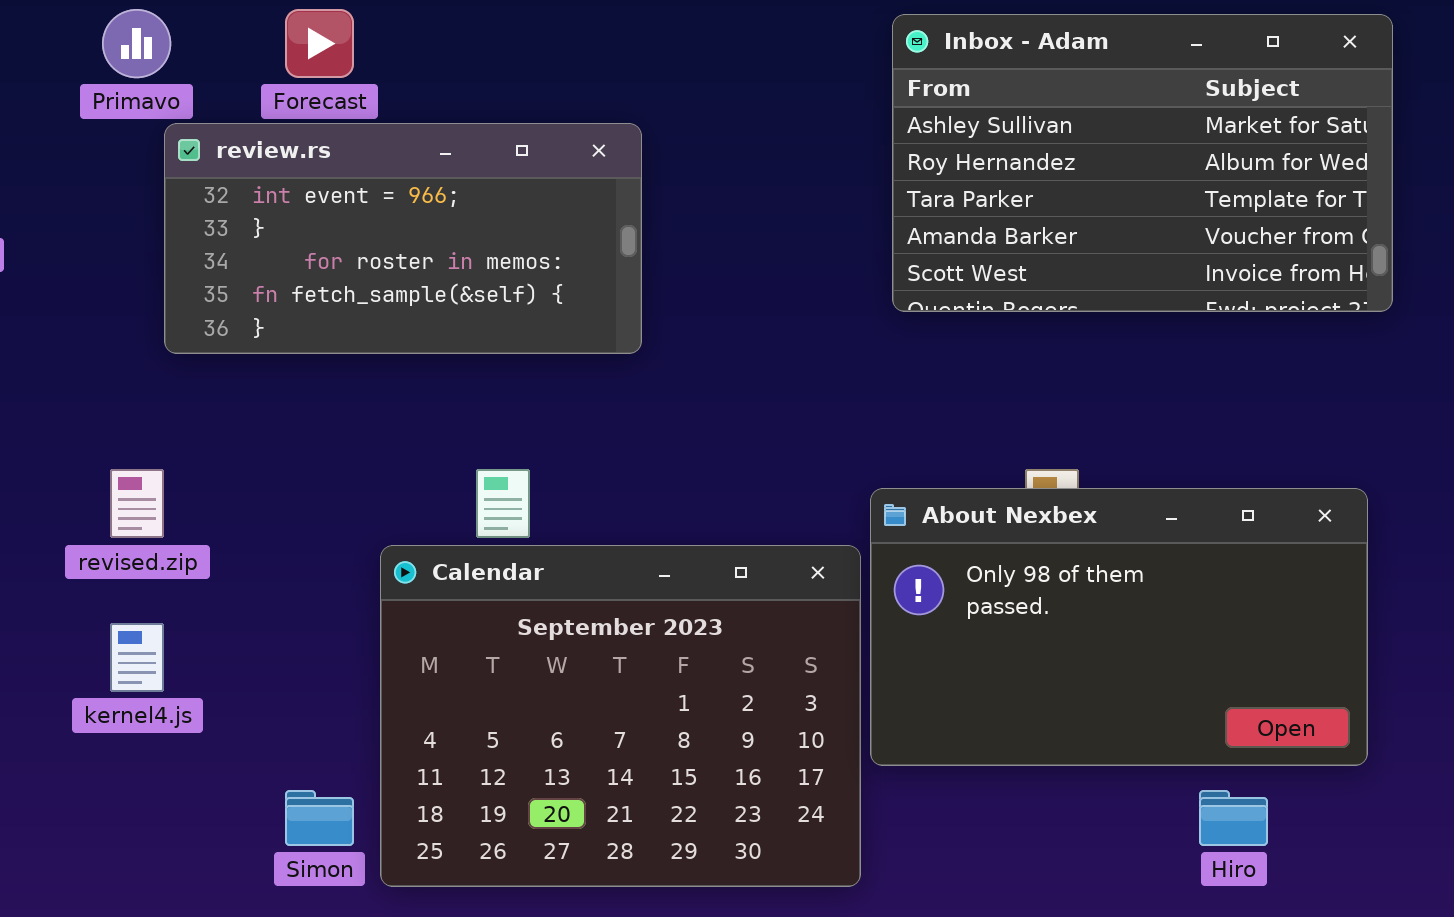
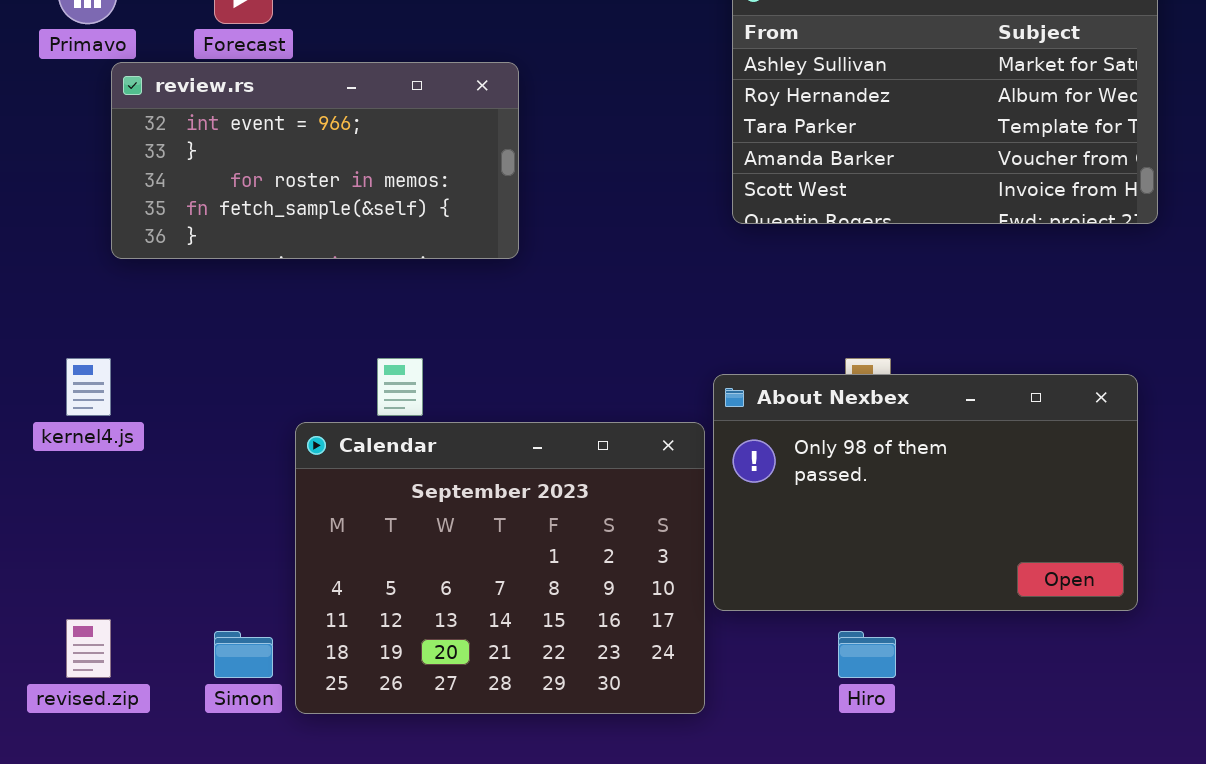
revised.zip: [110,469,164,538] -> [66,619,111,678], moved
kernel4.js: [110,623,164,692] -> [66,358,111,416], moved
Hiro: [1199,790,1268,846] -> [838,631,896,678], moved

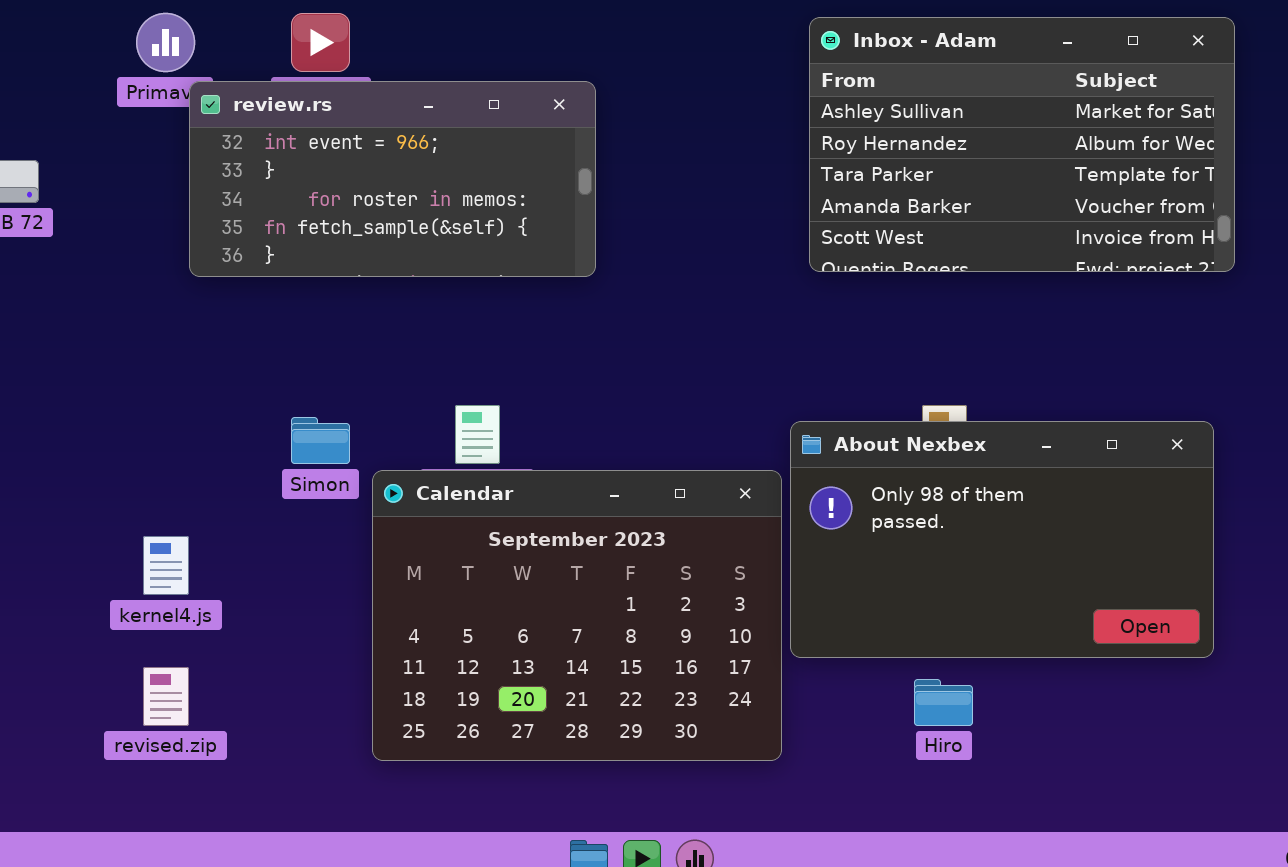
review.rs: [111,62,519,259] -> [189,81,596,277], moved
kernel4.js: [66,358,111,416] -> [143,536,189,595], moved
Simon: [214,631,273,678] -> [291,417,350,464], moved

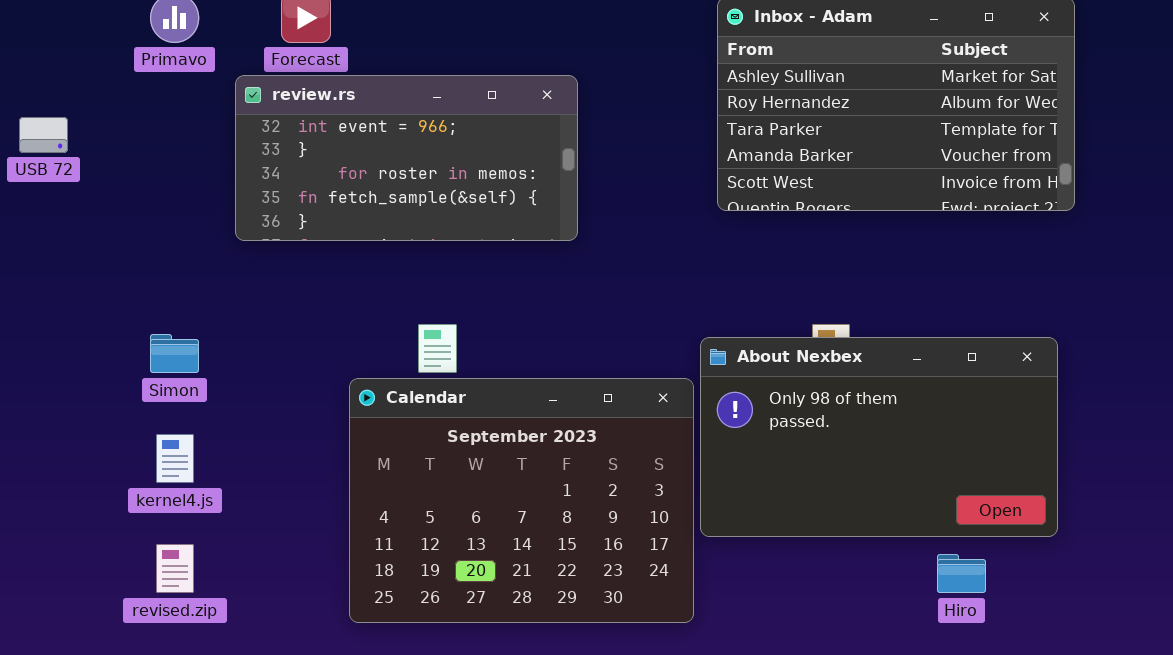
review.rs: [189,81,596,277] -> [235,75,578,241], moved
Simon: [291,417,350,464] -> [150,334,199,373], moved
Hiro: [914,679,973,726] -> [937,554,986,593], moved

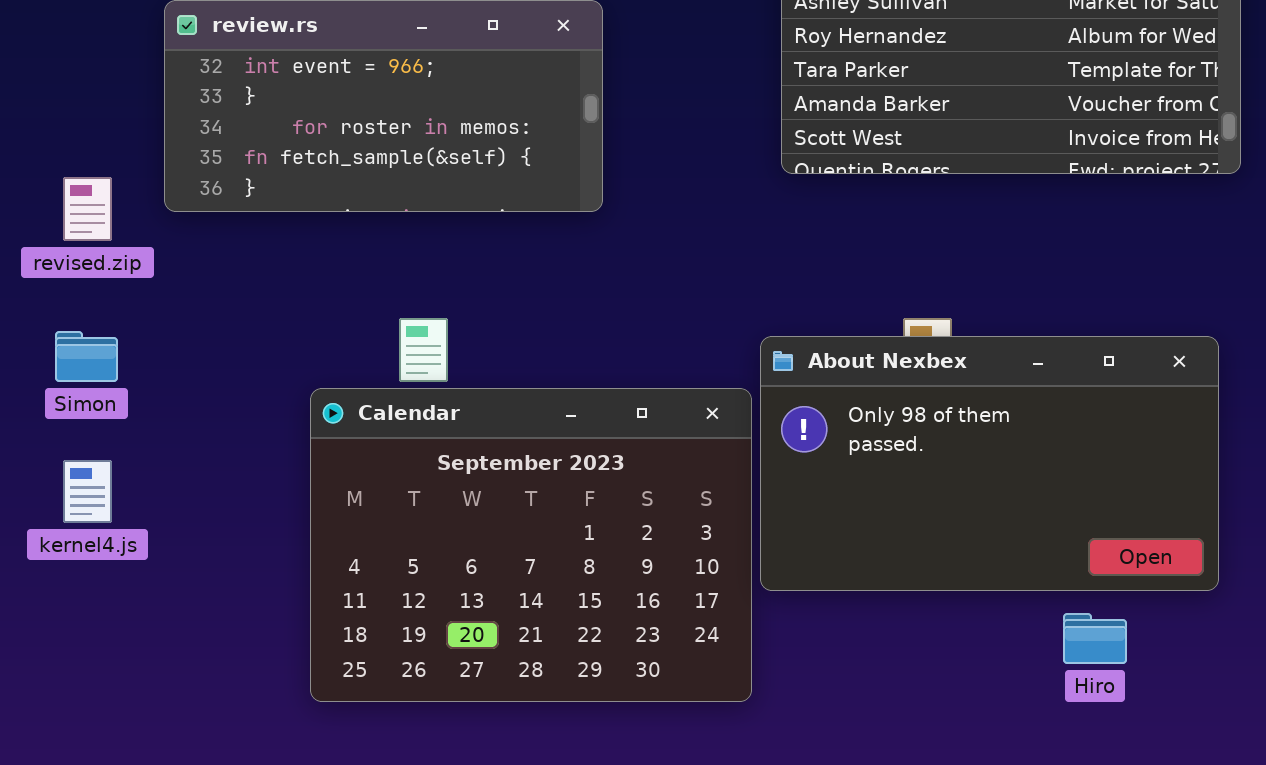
revised.zip: [156,544,194,593] -> [63,177,112,241], moved

